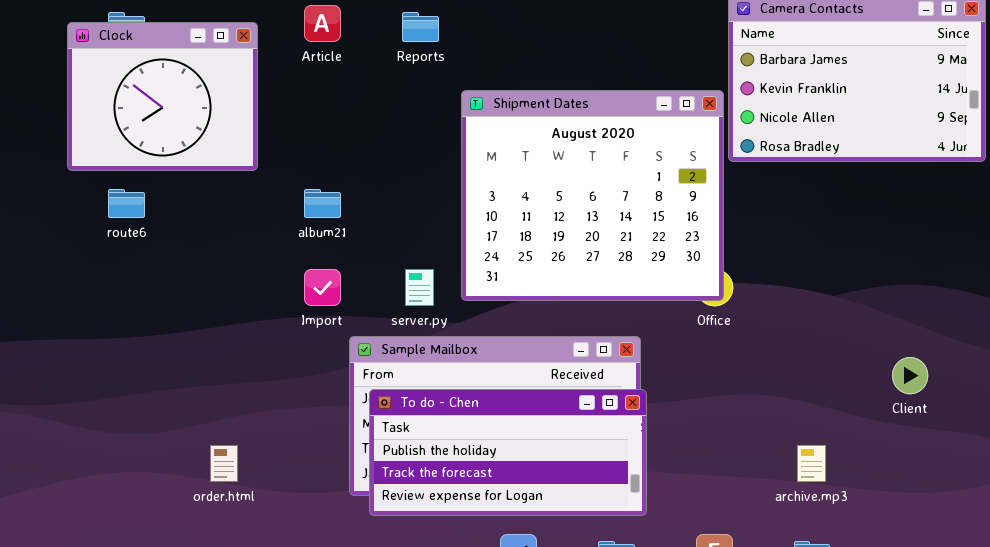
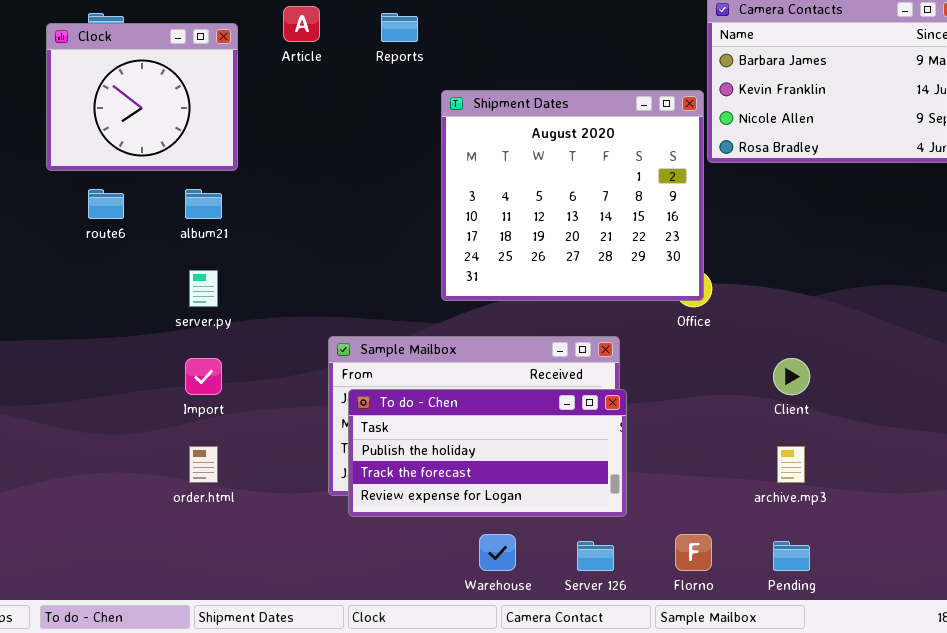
album21: [304,189,341,218] -> [185,189,222,219], moved
Import: [304,269,341,306] -> [185,358,222,395], moved
server.py: [405,269,434,306] -> [189,270,218,307], moved
Client: [892,357,928,394] -> [773,358,810,395], moved

